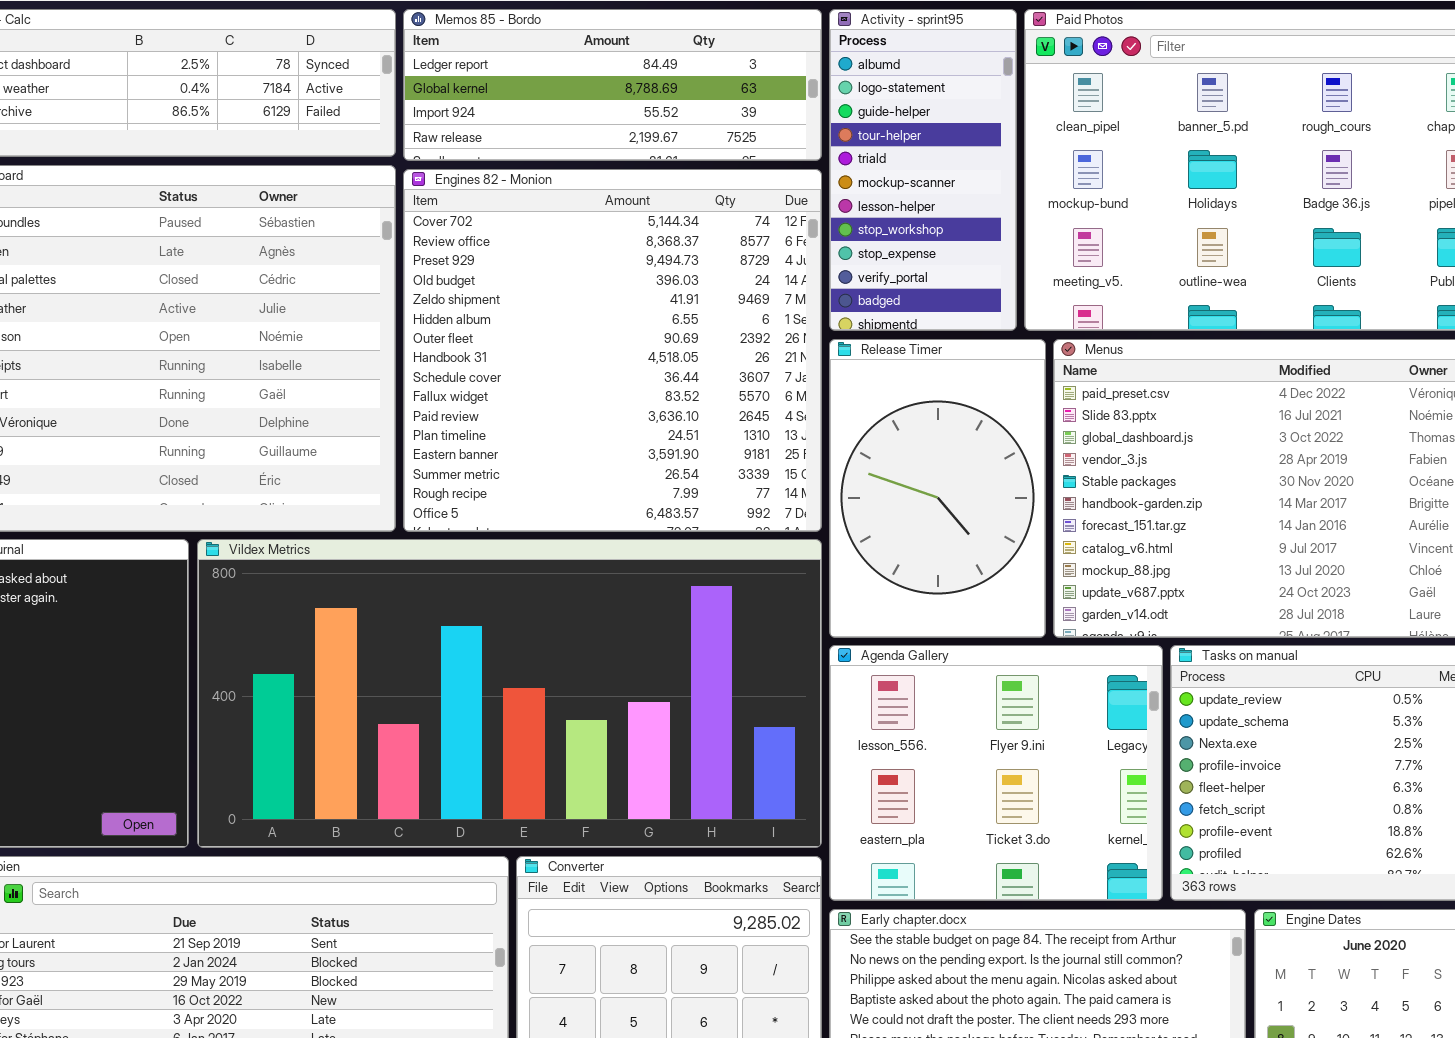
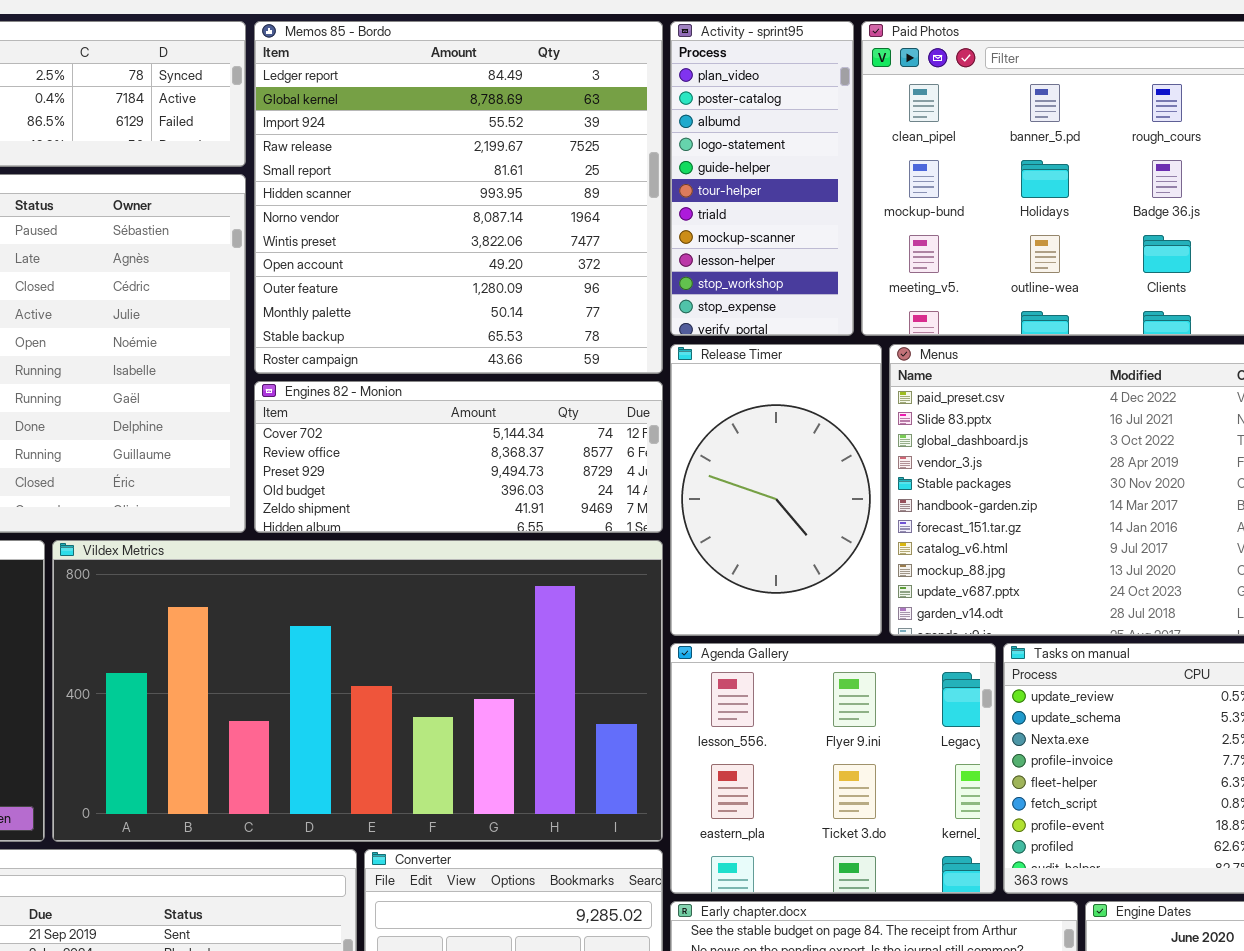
Memos 85 - Bordo: [403,9,822,161] -> [254,21,663,374], resized
Activity - sprint95: [829,9,1017,331] -> [670,21,854,336], scrolled up 2 rows
Engines 82 - Monion: [403,169,822,532] -> [254,381,663,533], resized

